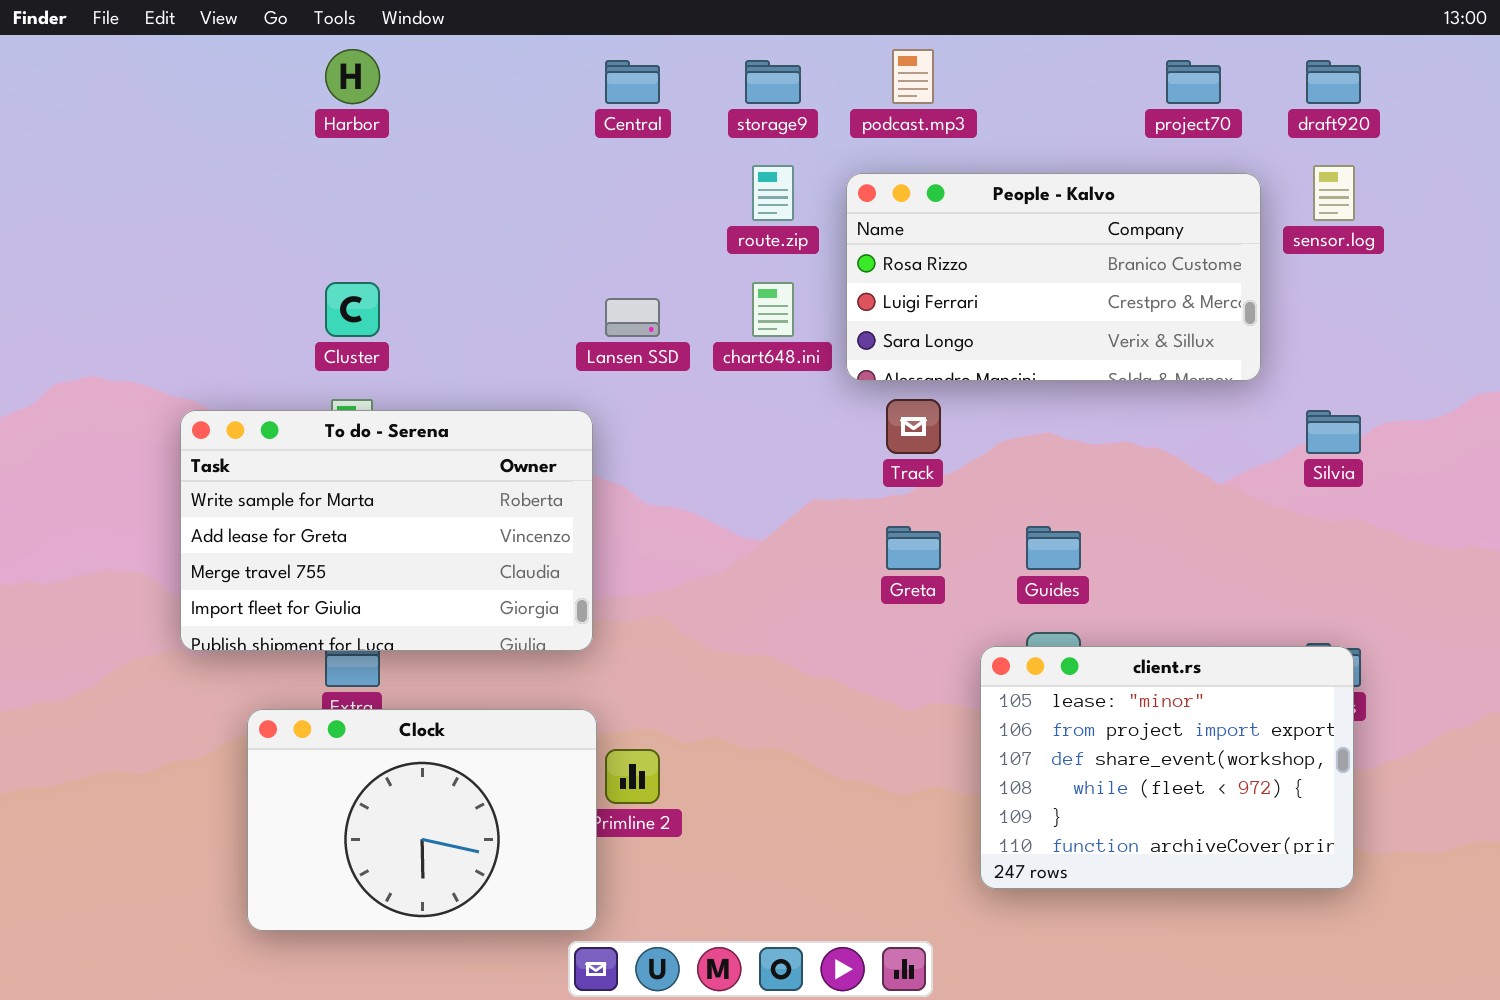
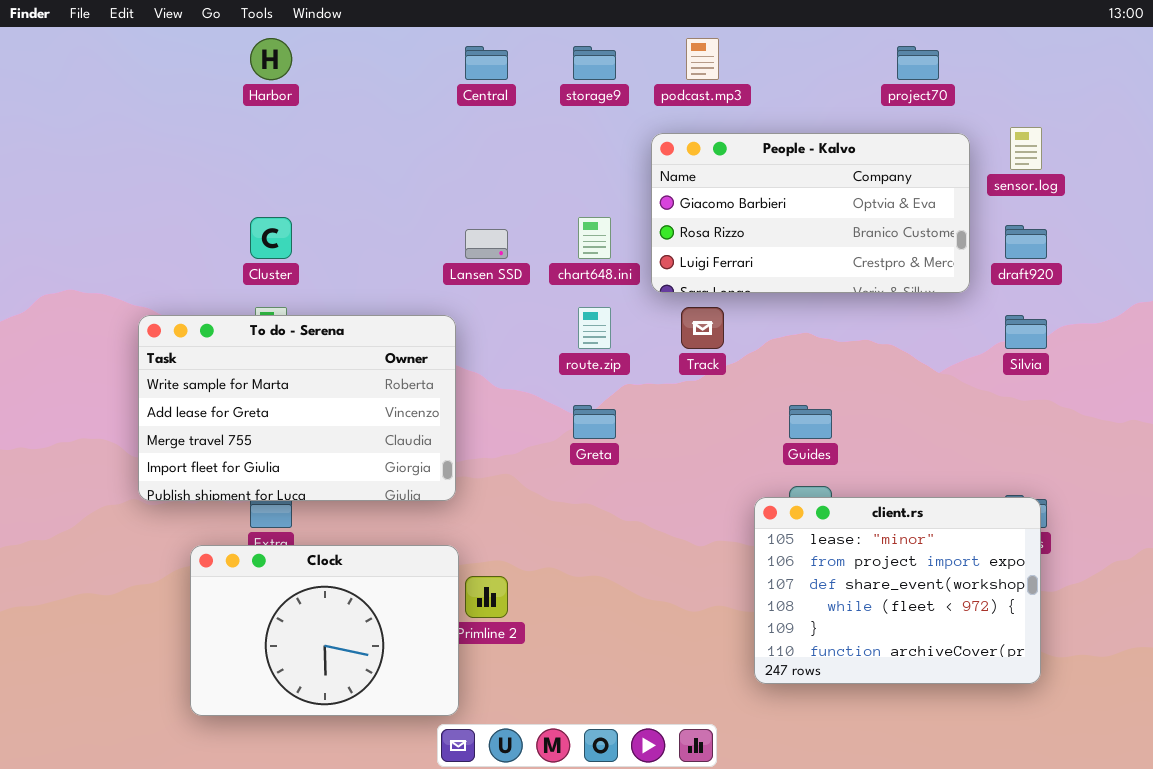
draft920: [1306,60,1361,104] -> [1005,225,1047,259], moved
route.zip: [752,165,794,221] -> [578,307,611,349], moved
People - Kalvo: [846,173,1261,381] -> [651,133,970,293], scrolled up 1 row
Greta: [886,526,941,570] -> [573,405,616,439], moved

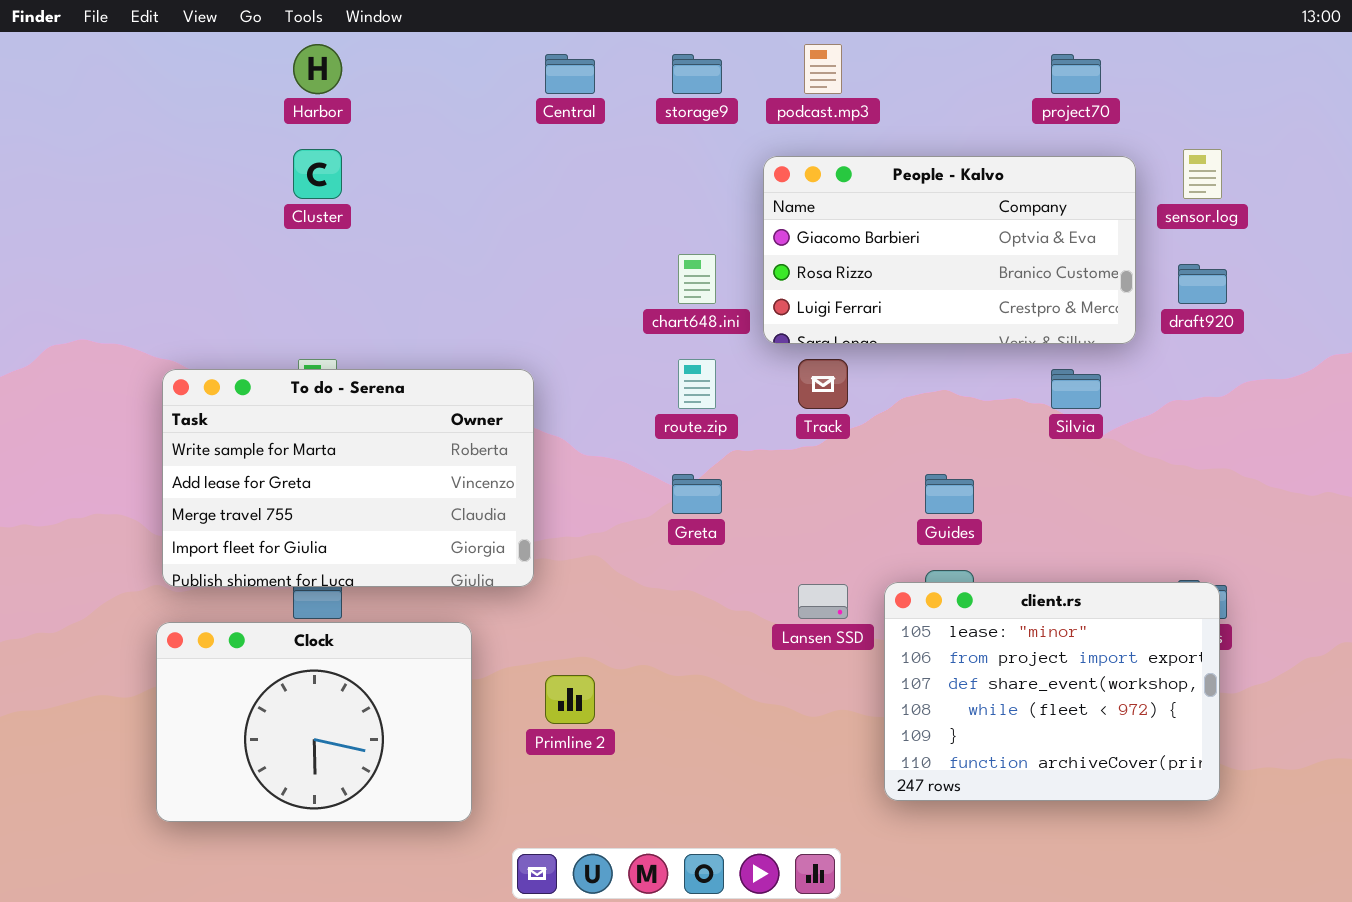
Cluster: [250,217,292,259] -> [293,149,342,199], moved
Lansen SSD: [465,229,508,259] -> [798,584,848,619], moved
Silvia: [1005,315,1047,349] -> [1051,369,1101,409], moved
Clock: [190,545,459,716] -> [156,622,472,822], moved

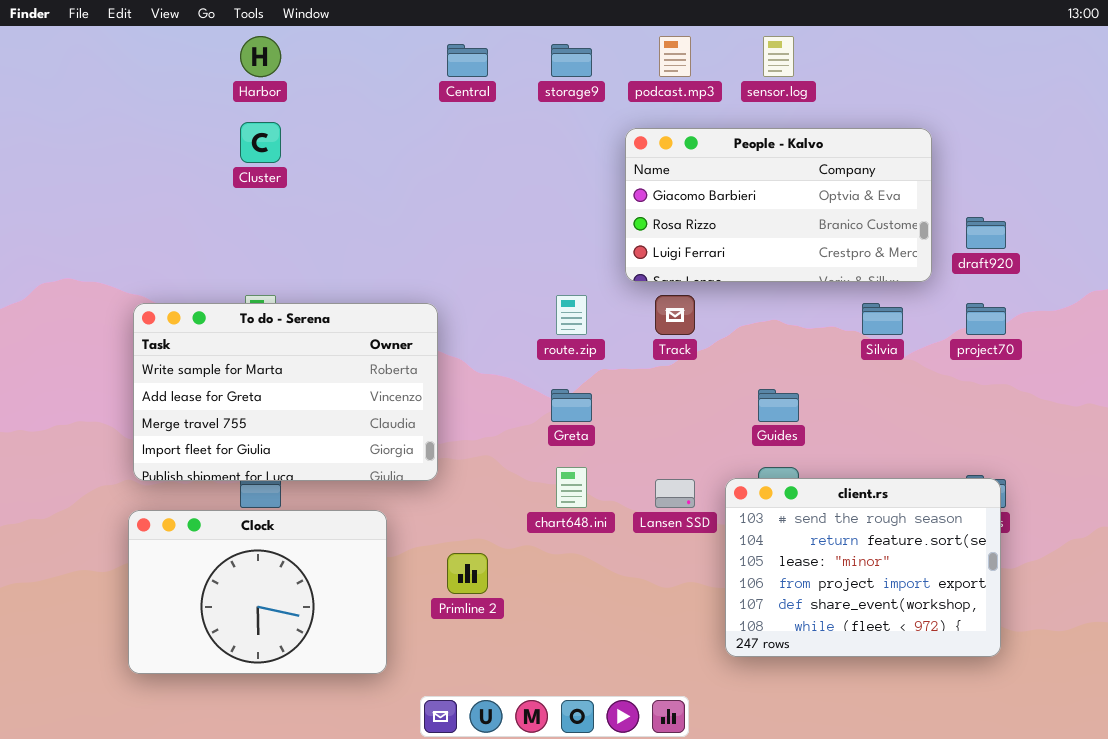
project70: [1051,54,1101,94] -> [966,303,1006,335], moved
sensor.log: [1183,149,1222,199] -> [763,36,794,77], moved
chart648.ini: [678,254,716,304] -> [556,467,587,508], moved
client.rs: [884,582,1220,801] -> [725,478,1001,657], scrolled up 2 rows

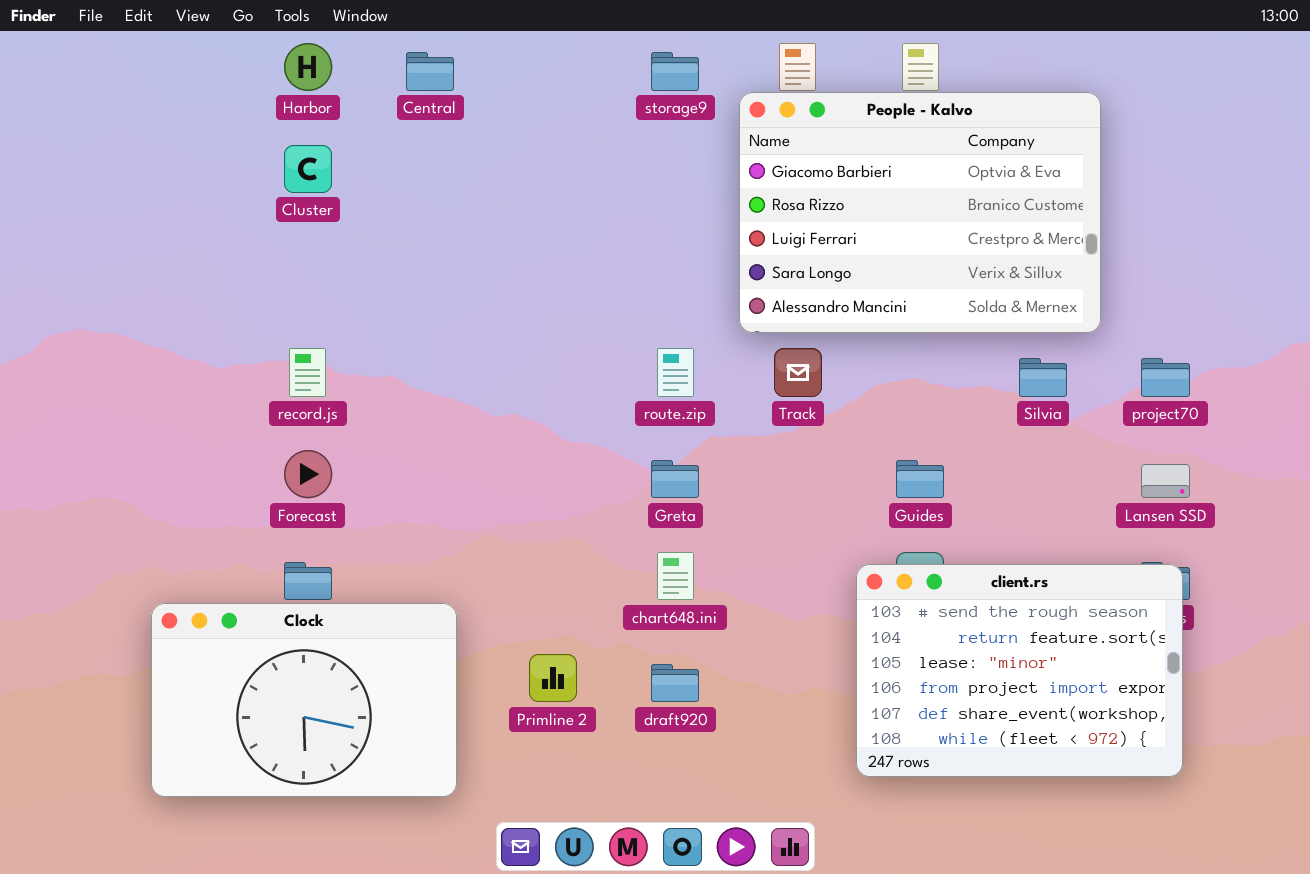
Central: [447,44,488,77] -> [406,52,454,91], moved
People - Kalvo: [625,128,932,282] -> [739,92,1101,333], resized
draft920: [966,217,1006,249] -> [651,664,699,702], moved
To do - Serena: [133,303,438,481] -> none, closed
Lansen SSD: [655,479,695,508] -> [1141,464,1190,498], moved

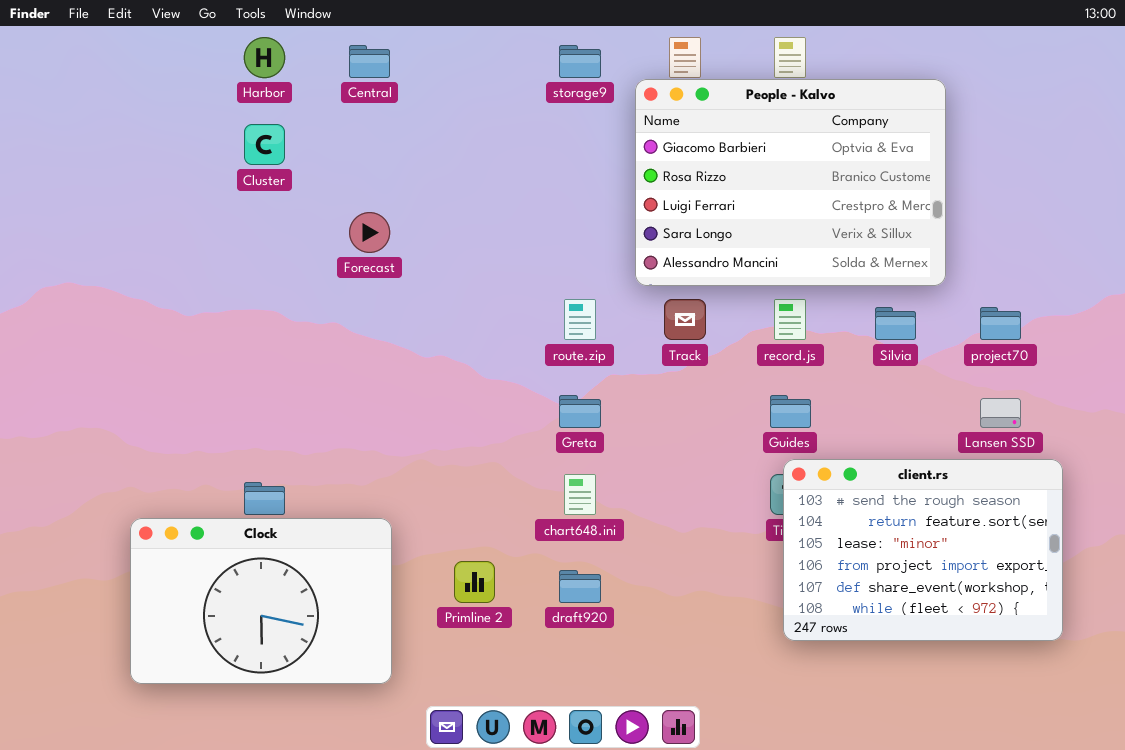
record.js: [289,348,326,397] -> [774,299,806,340], moved
Forecast: [284,450,332,498] -> [349,212,390,253], moved
client.rs: [856,564,1183,777] -> [783,459,1063,641], moved

